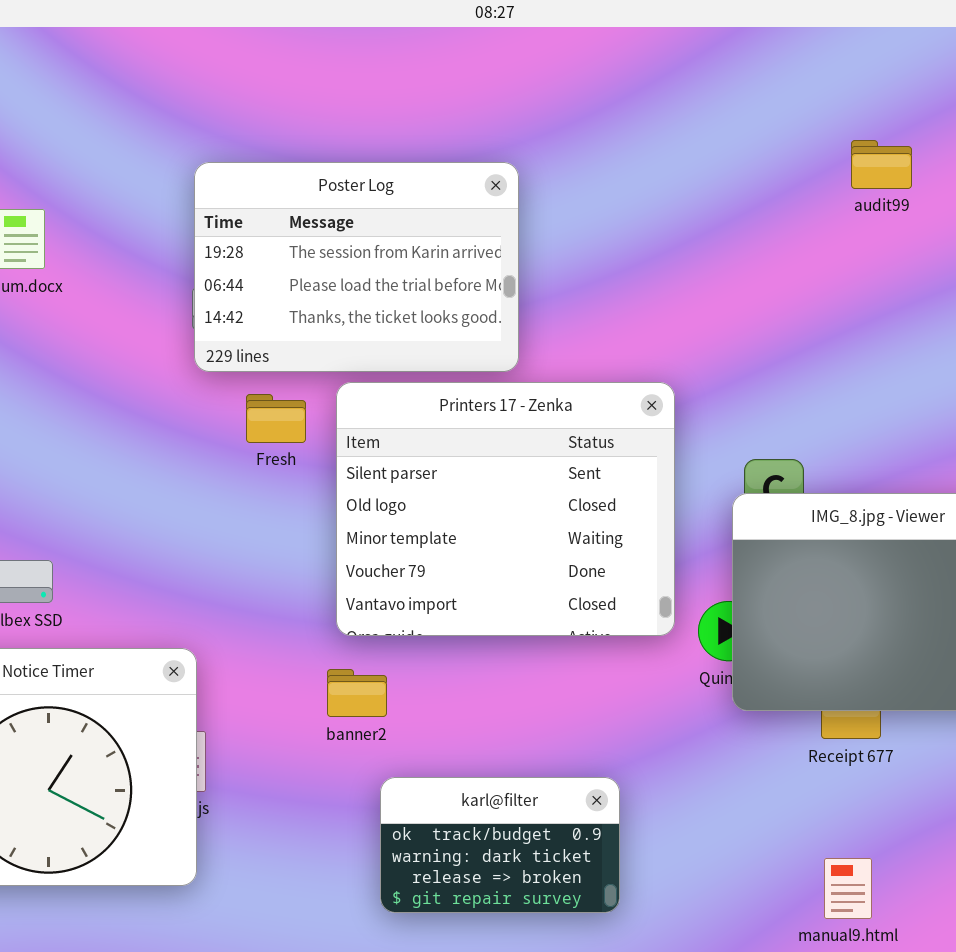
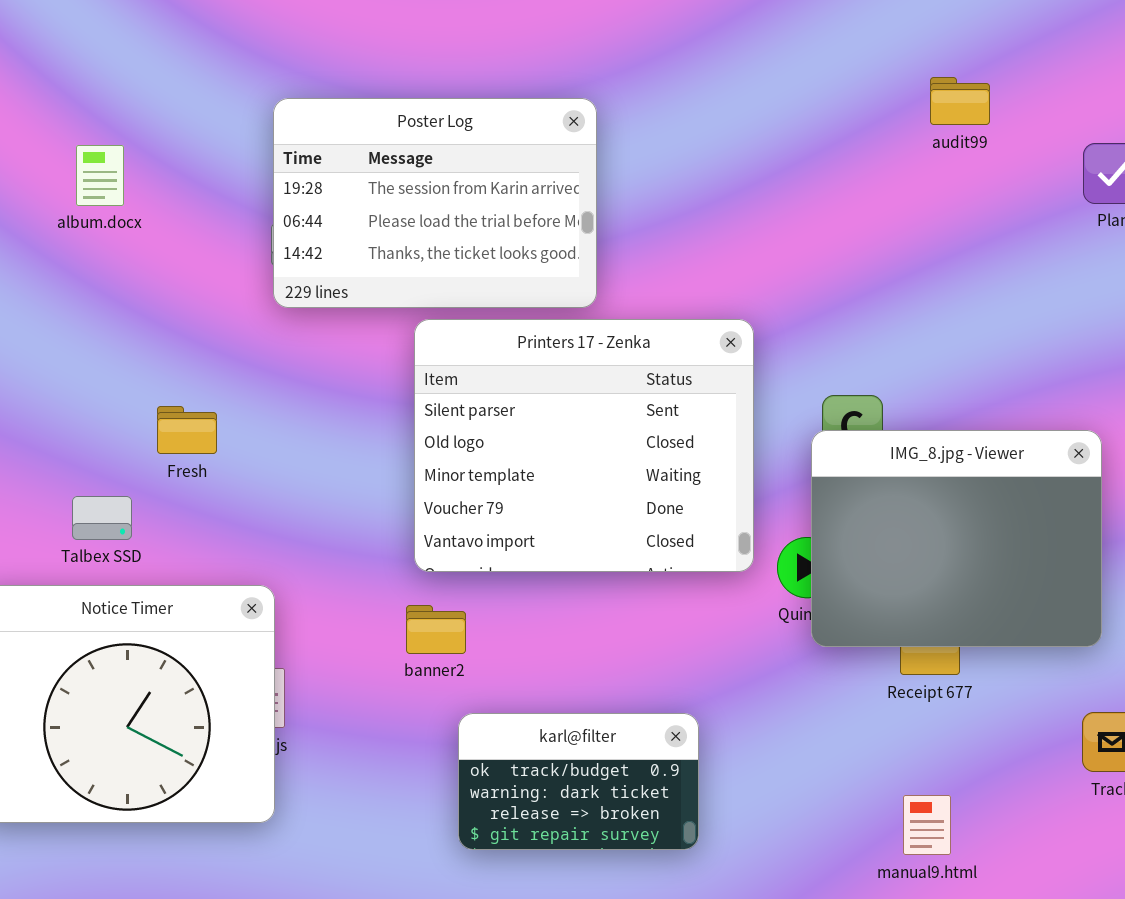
Fresh: [246,394,306,443] -> [157,406,217,454], moved

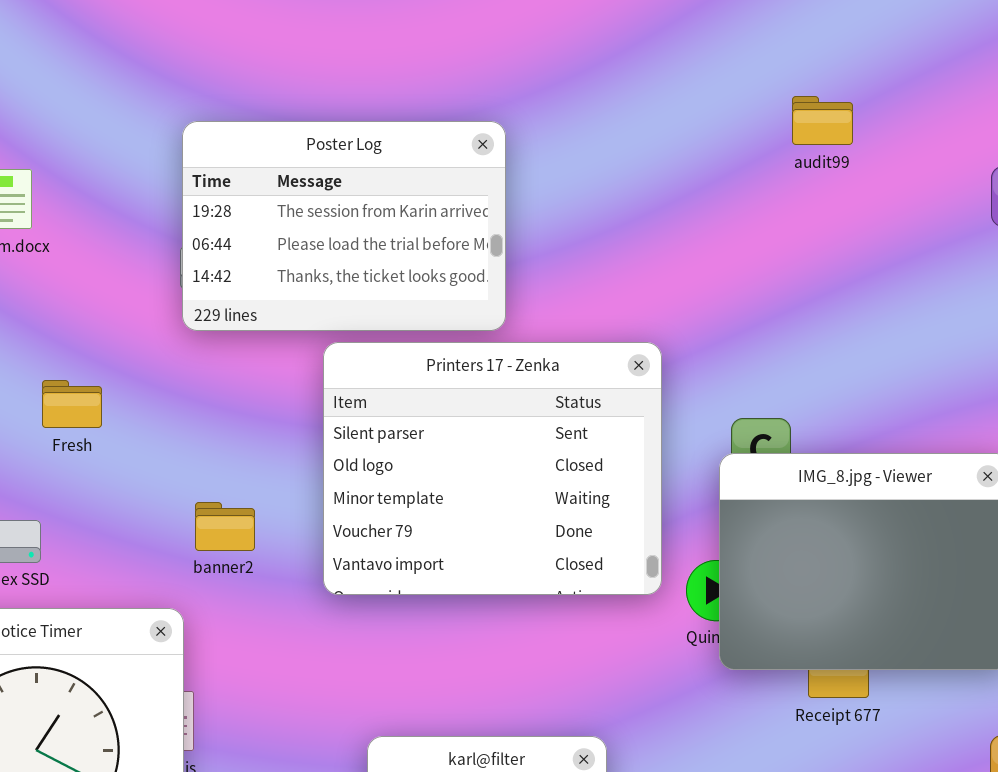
audit99: [930,77,990,125] -> [792,96,853,145], moved
Fresh: [157,406,217,454] -> [42,380,102,428], moved
banner2: [406,605,466,654] -> [195,502,255,551], moved

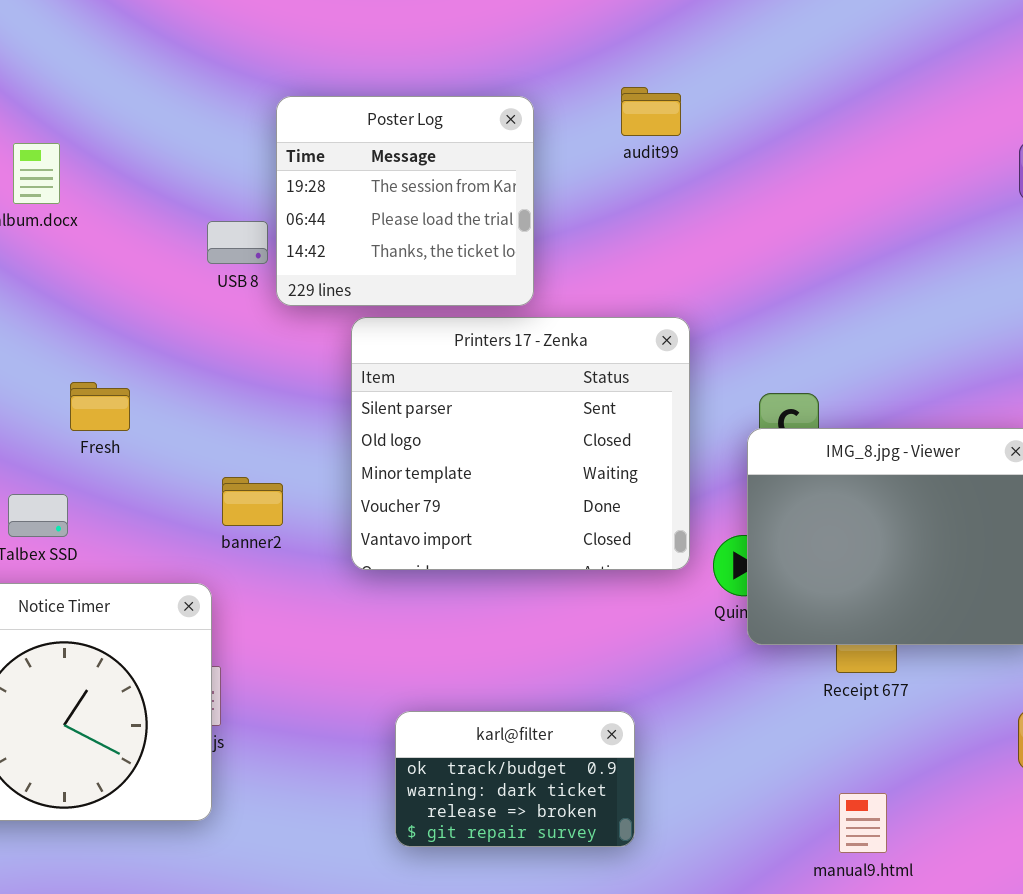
audit99: [792,96,853,145] -> [621,87,681,136], moved
Poster Log: [182,121,506,331] -> [276,96,534,306], resized
Fresh: [42,380,102,428] -> [70,382,130,431], moved

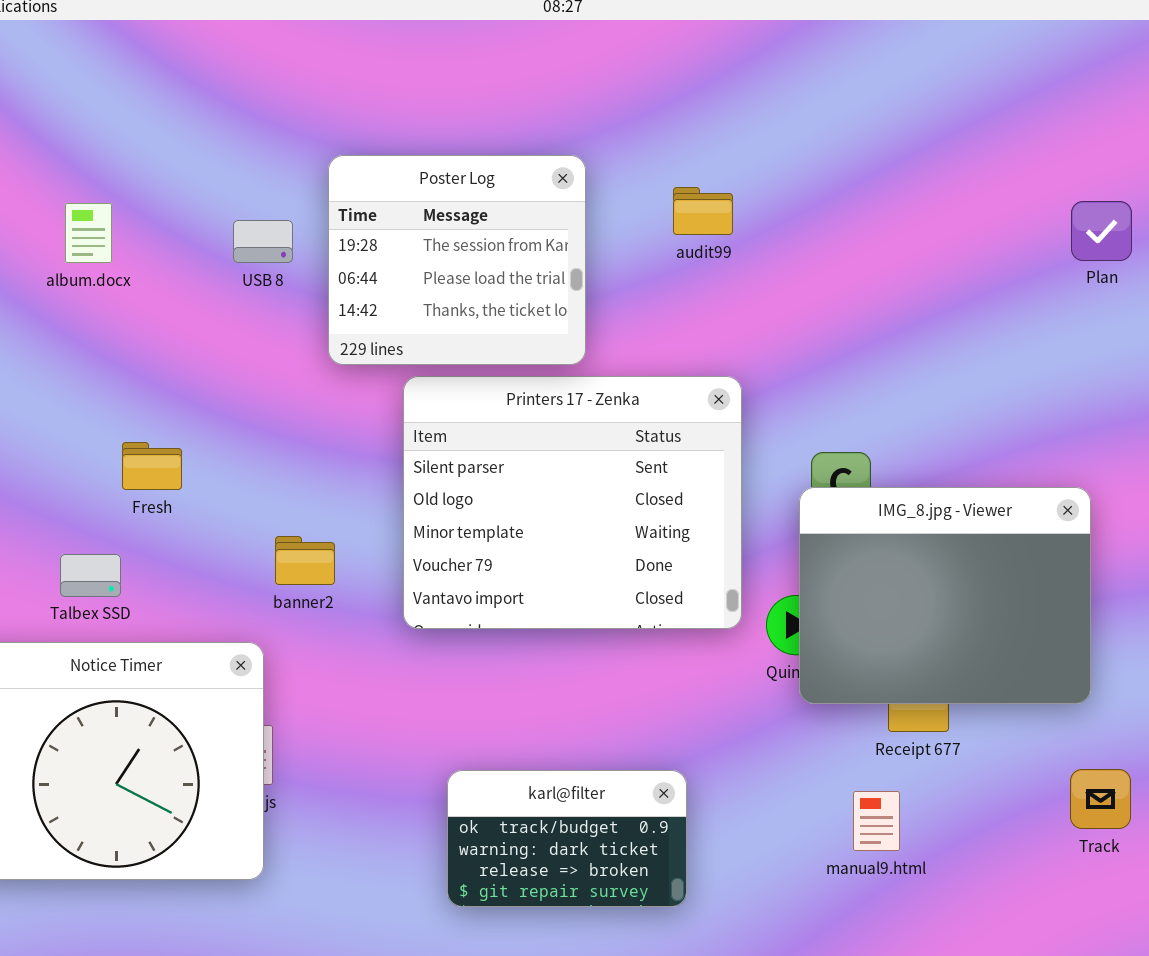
audit99: [621,87,681,136] -> [673,187,733,235], moved
USB 8: [207,221,268,264] -> [233,220,293,263], moved
manual9.html: [839,793,887,853] -> [853,791,900,851], moved

